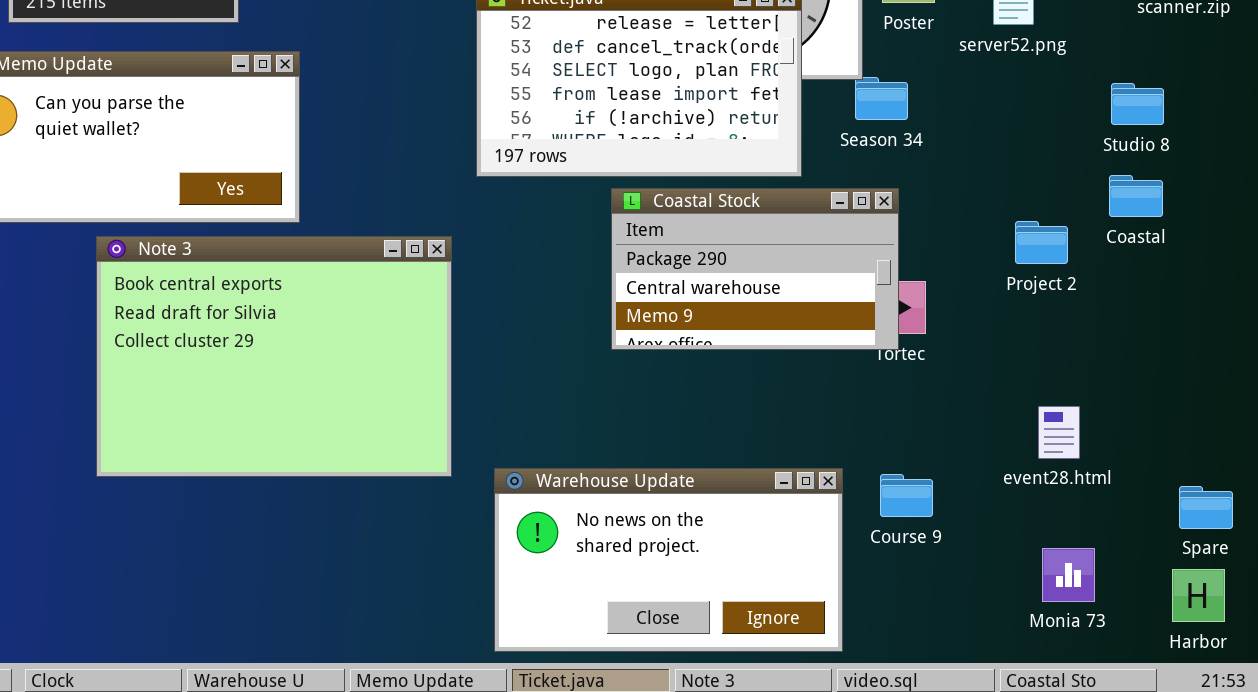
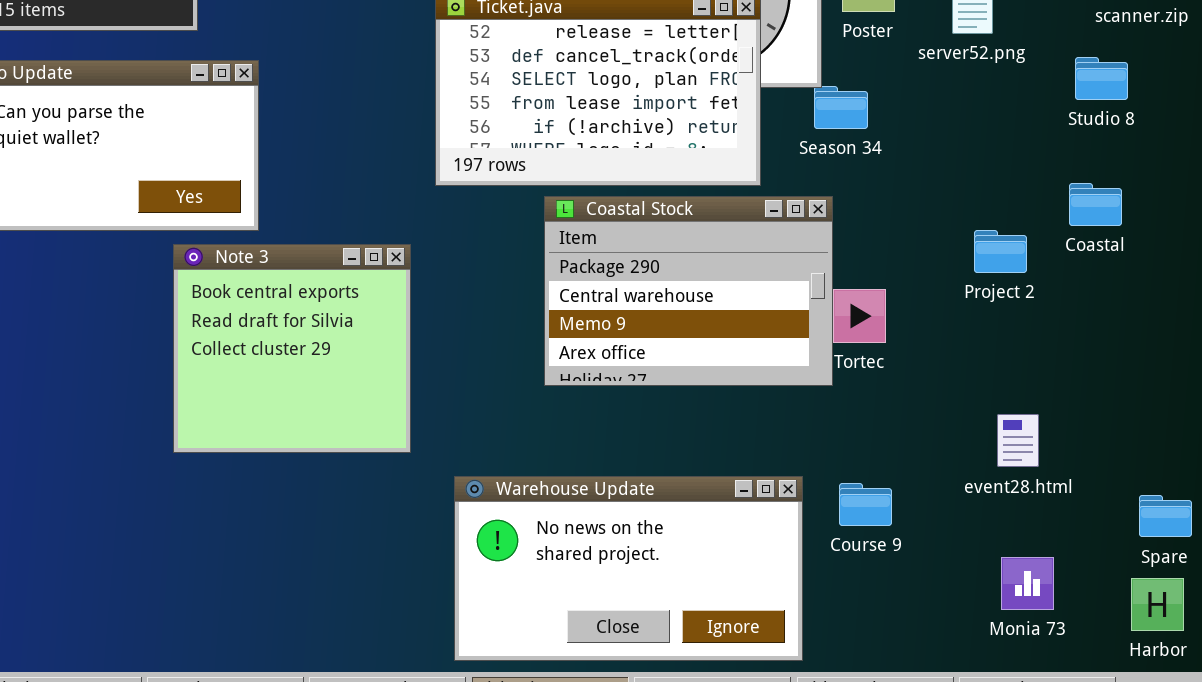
Studio 8: [1111,83,1164,125] -> [1075,57,1128,100], moved
Coastal Stock: [611,188,899,350] -> [544,196,833,386], moved, resized
Note 3: [96,236,452,477] -> [173,244,411,453], resized

